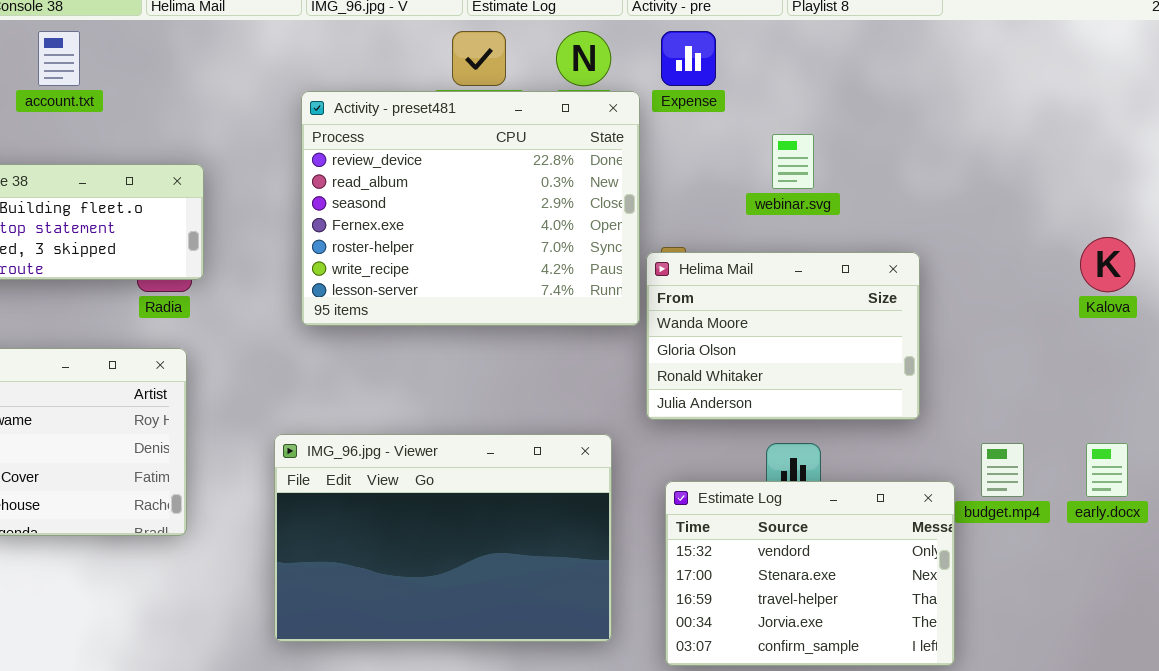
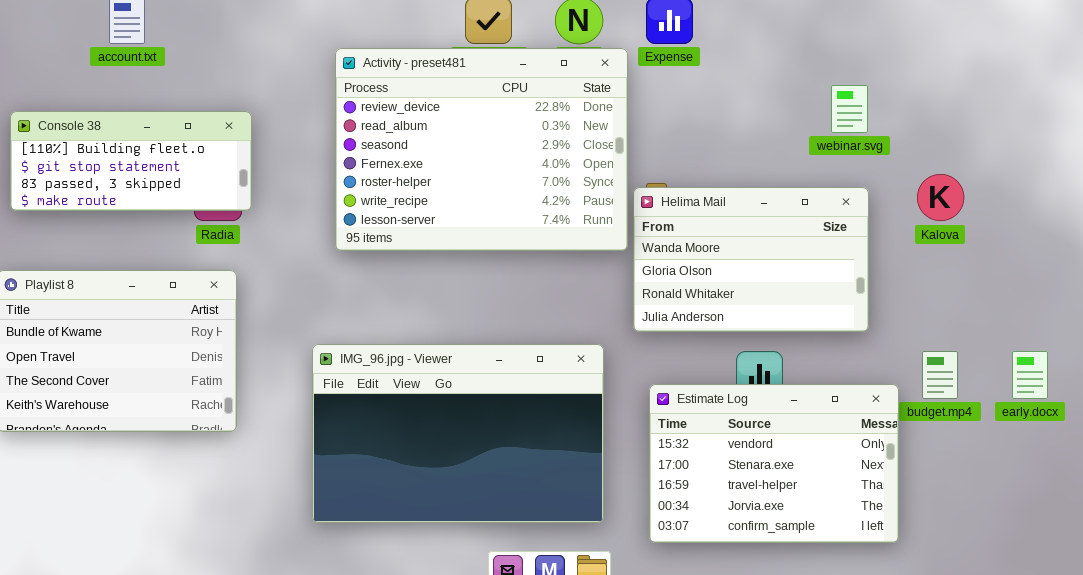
webinar.svg: [772,134,814,189] -> [831,85,868,133], moved
Kalova: [1080,237,1135,292] -> [917,174,964,221], moved

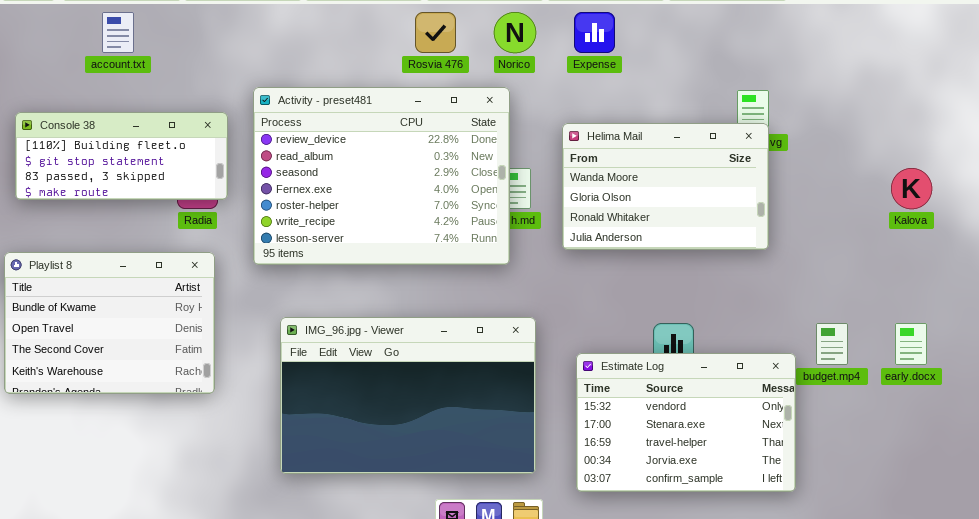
Activity - preset481: [335,48,628,251] -> [253,87,510,265], moved
Kalova: [917,174,964,221] -> [891,168,932,209], moved
Helima Mail: [633,187,869,332] -> [562,123,769,250], moved

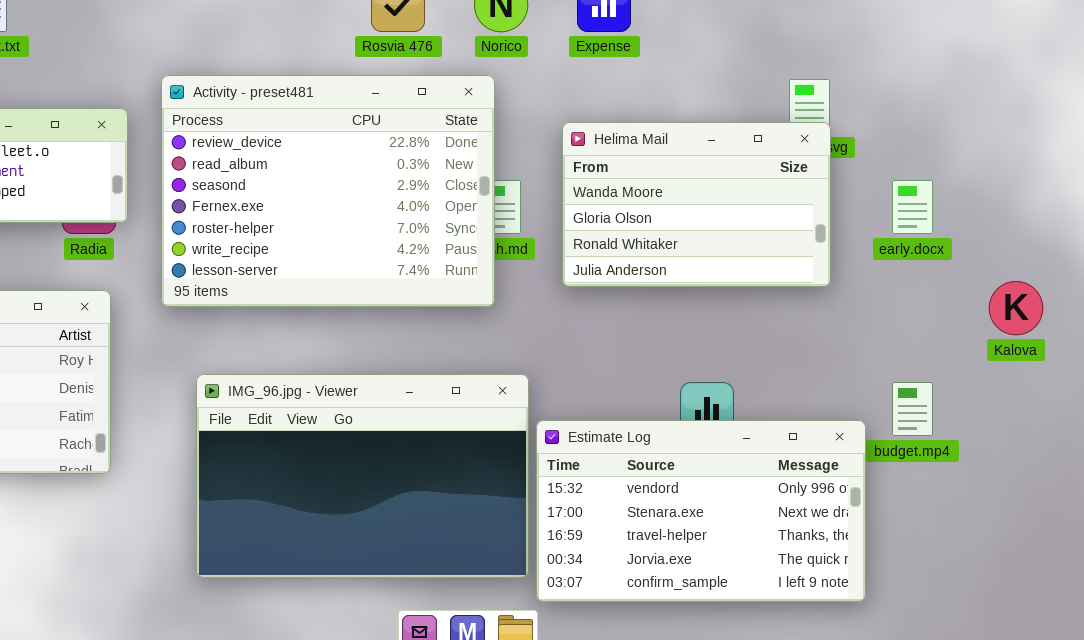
Kalova: [891,168,932,209] -> [989,281,1043,335], moved
early.docx: [895,323,927,365] -> [892,180,933,234], moved
Estimate Log: [576,353,796,492] -> [536,420,866,602], resized

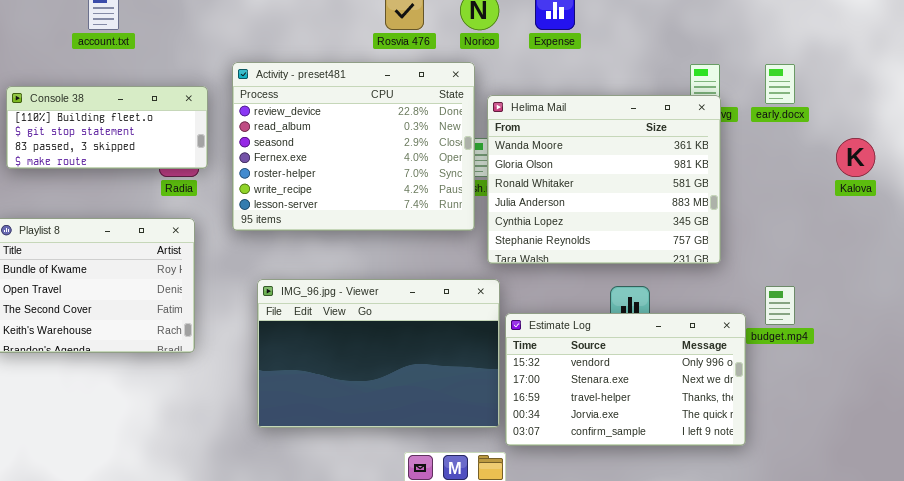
Helima Mail: [562,122,831,287] -> [487,95,721,264], resized
early.docx: [892,180,933,234] -> [765,64,795,104], moved
Kalova: [989,281,1043,335] -> [836,138,875,177], moved

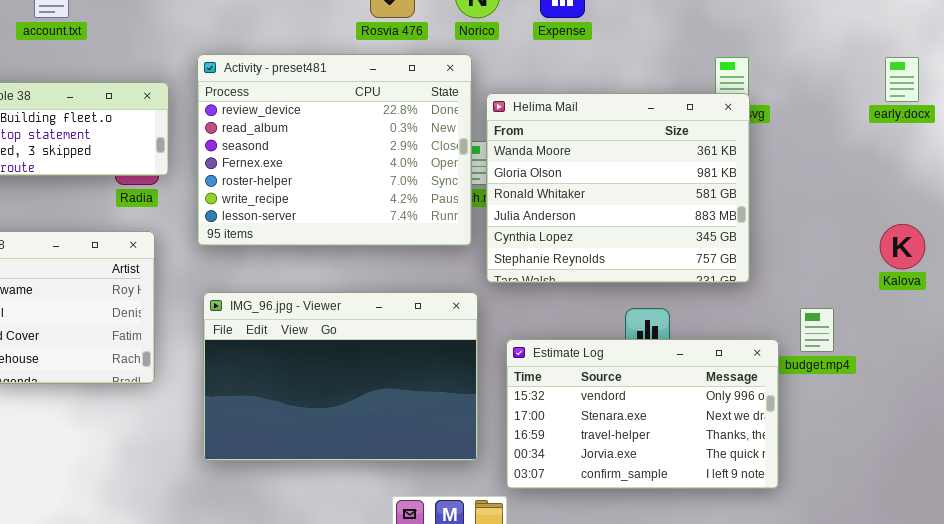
early.docx: [765,64,795,104] -> [885,57,919,102], moved
Kalova: [836,138,875,177] -> [880,224,925,269], moved
IMG_96.jpg - Viewer: [257,279,500,428] -> [203,292,478,461], moved

